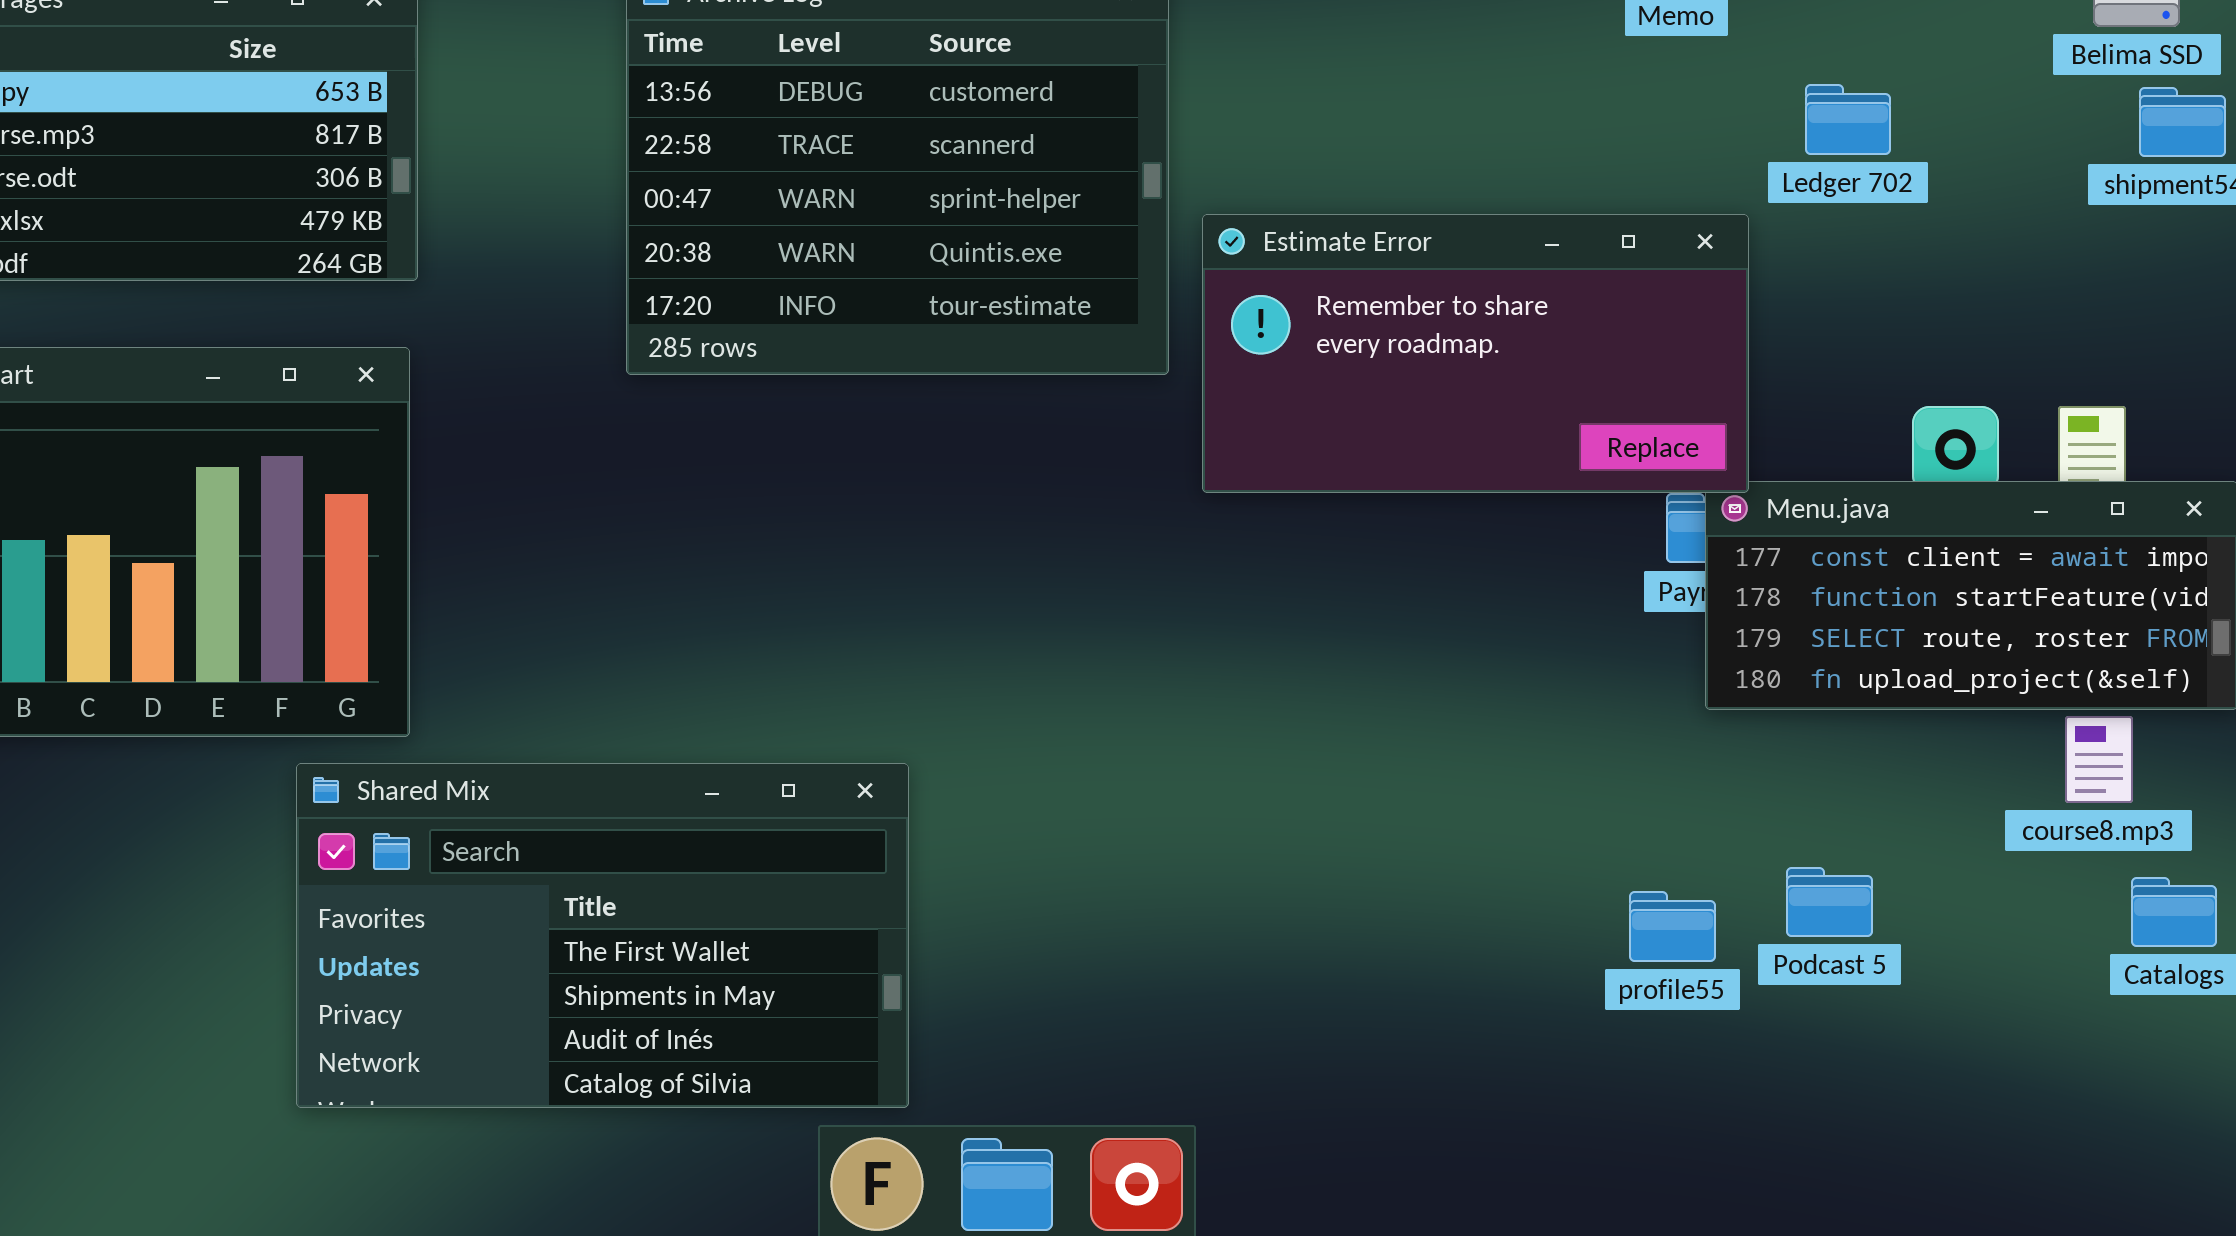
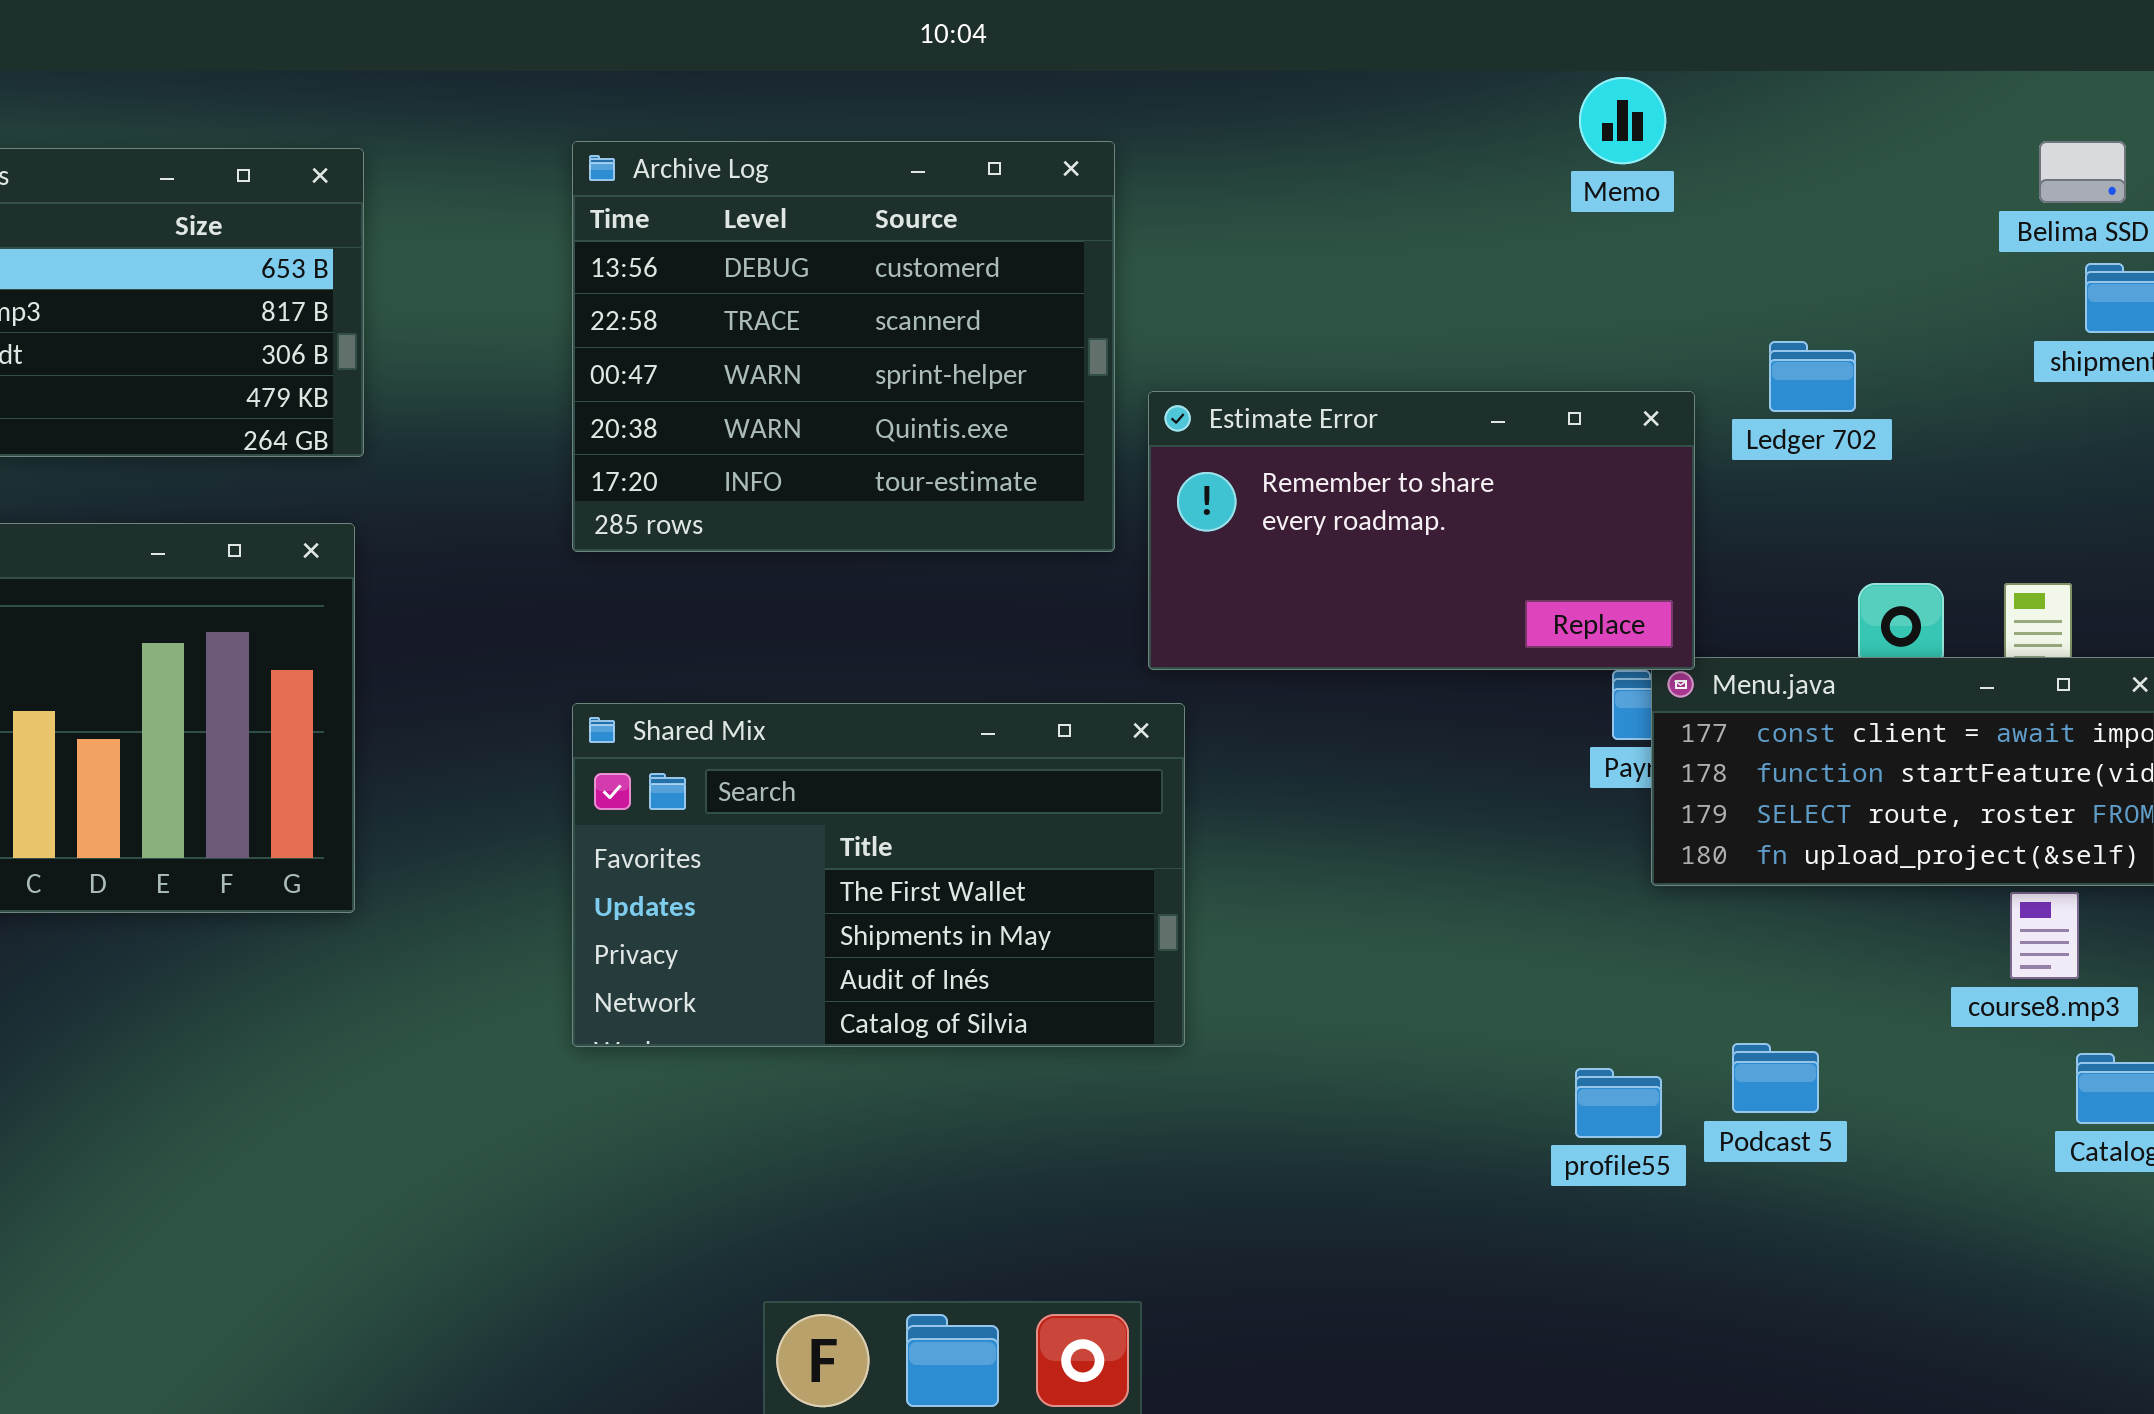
Ledger 702: [1805,84,1891,155] -> [1769,341,1856,412], moved
Shared Mix: [296,763,909,1108] -> [572,703,1185,1047], moved

